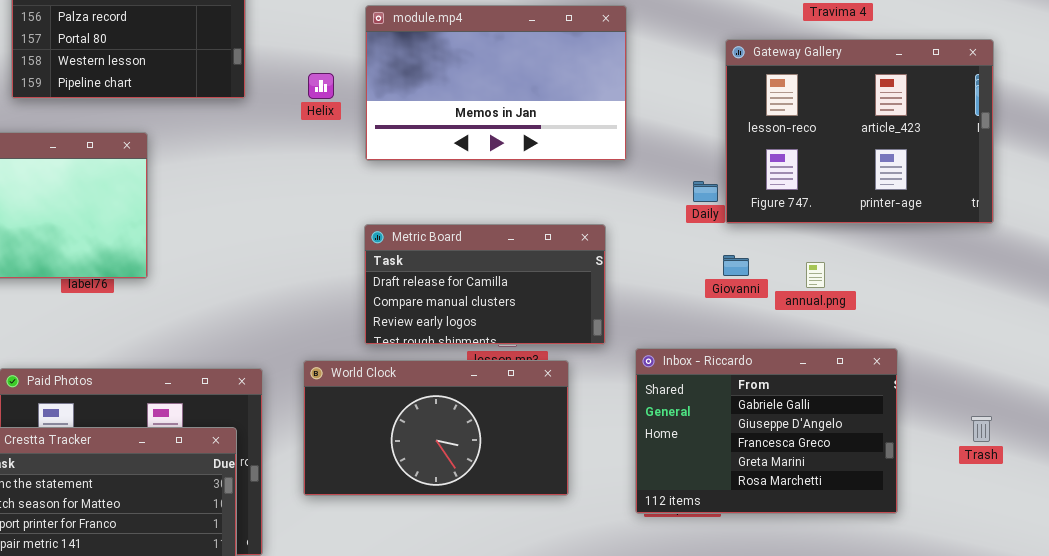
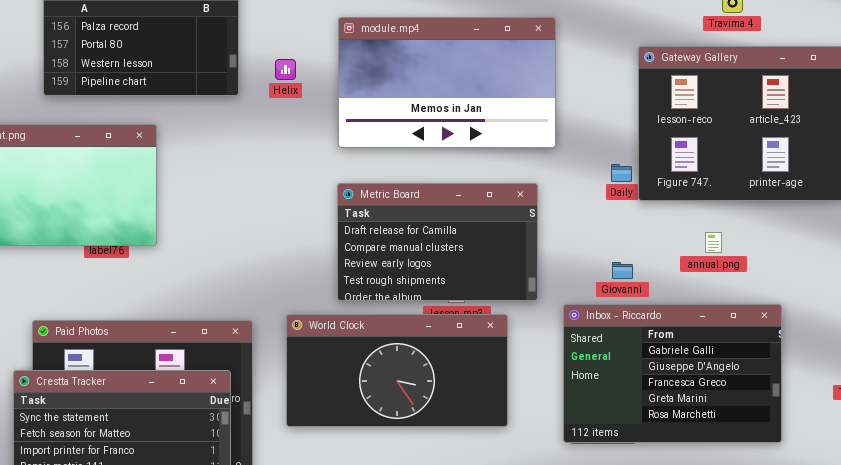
Helix: [308,73,334,99] -> [275,59,296,80], moved
Metric Board: [364,224,606,345] -> [337,183,538,301], resized
Giovanni: [723,255,749,276] -> [612,262,633,279], moved

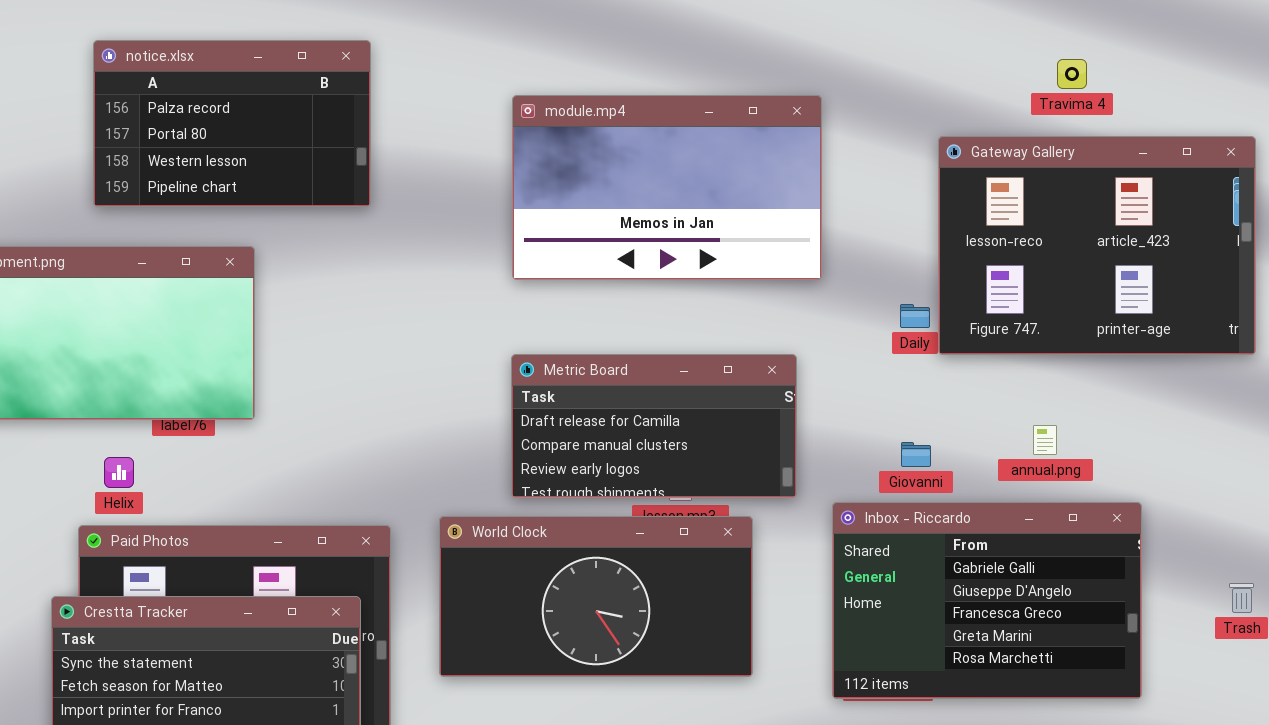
Helix: [275,59,296,80] -> [104,457,134,488], moved
Metric Board: [337,183,538,301] -> [511,354,797,498], resized
annual.png: [705,232,722,253] -> [1033,425,1057,455], moved

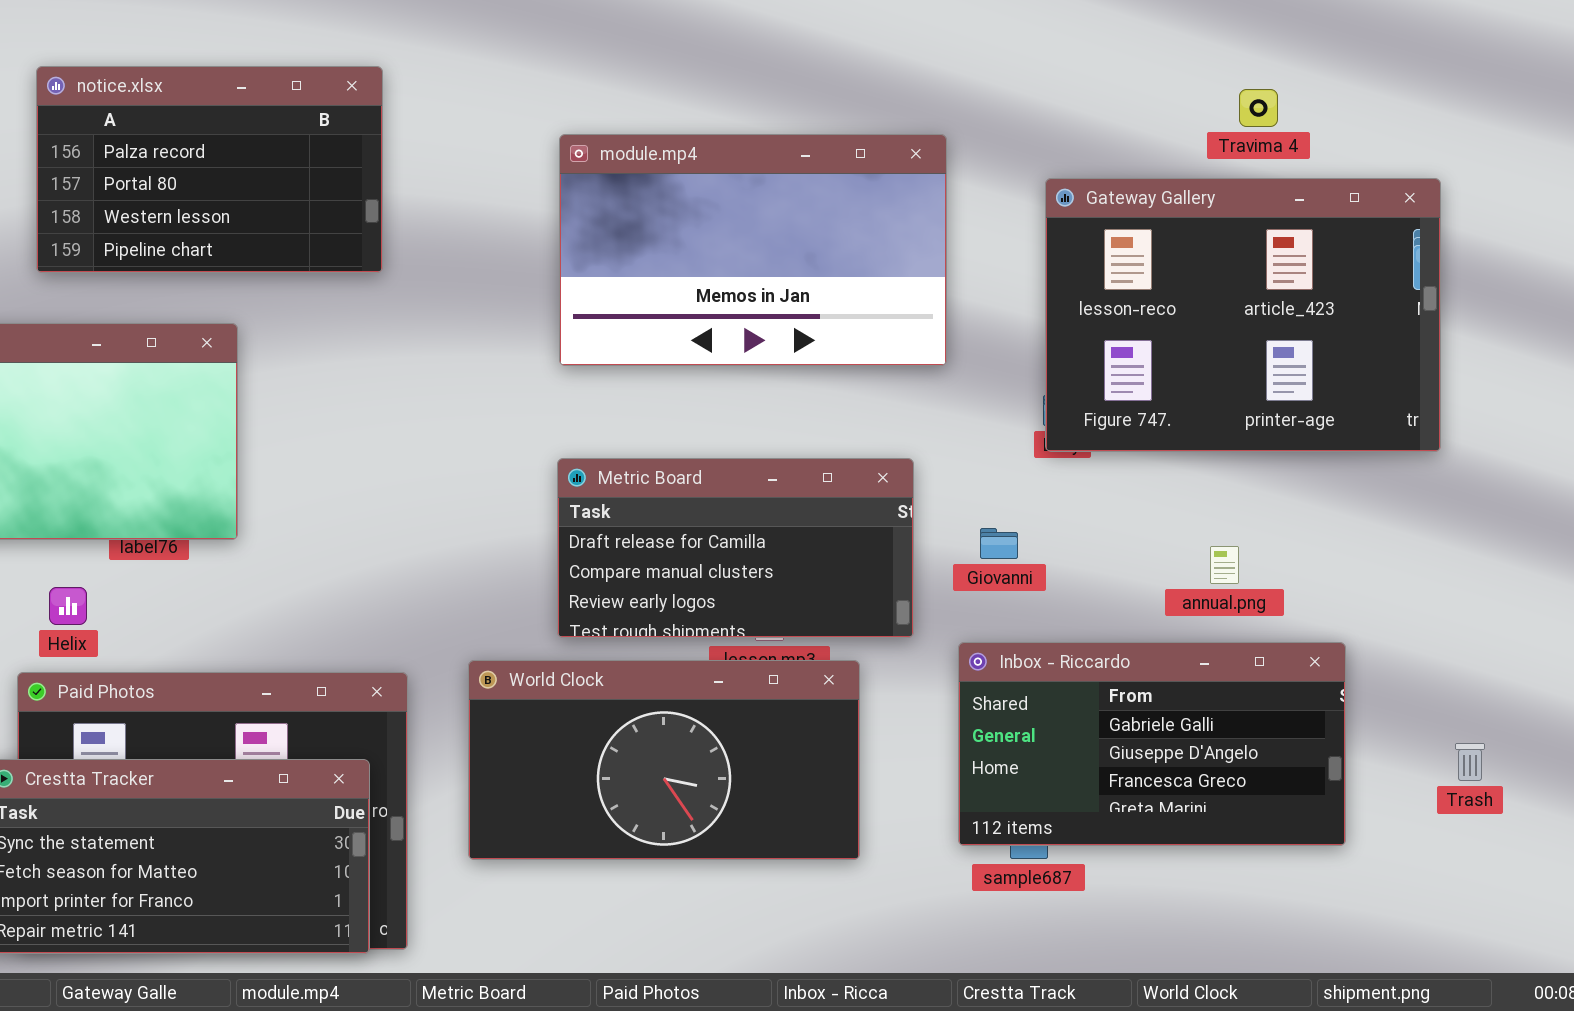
Gateway Gallery: [938,136,1256,355] -> [1045,178,1441,452], moved
Giovanni: [901,442,931,467] -> [980,528,1018,559], moved
Inbox - Riccardo: [832,502,1142,699] -> [958,642,1346,846], resized

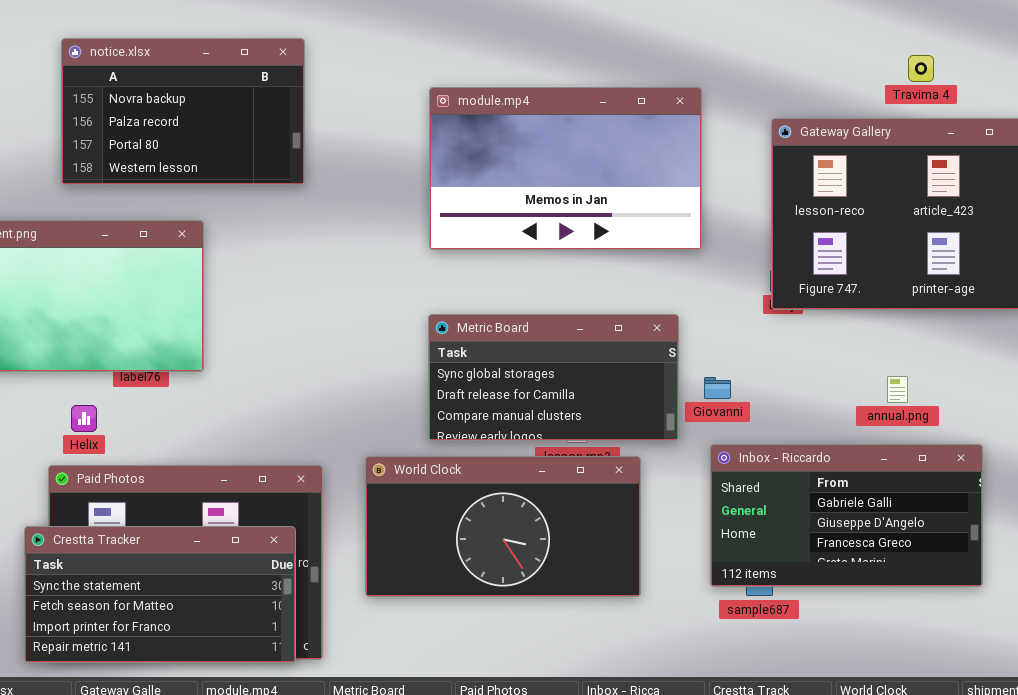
notice.xlsx: [36,66,383,273] -> [61,38,305,185], scrolled up 1 row
Metric Board: [557,458,914,638] -> [428,314,679,441], scrolled up 1 row
Giovanni: [980,528,1018,559] -> [704,377,731,399], moved

